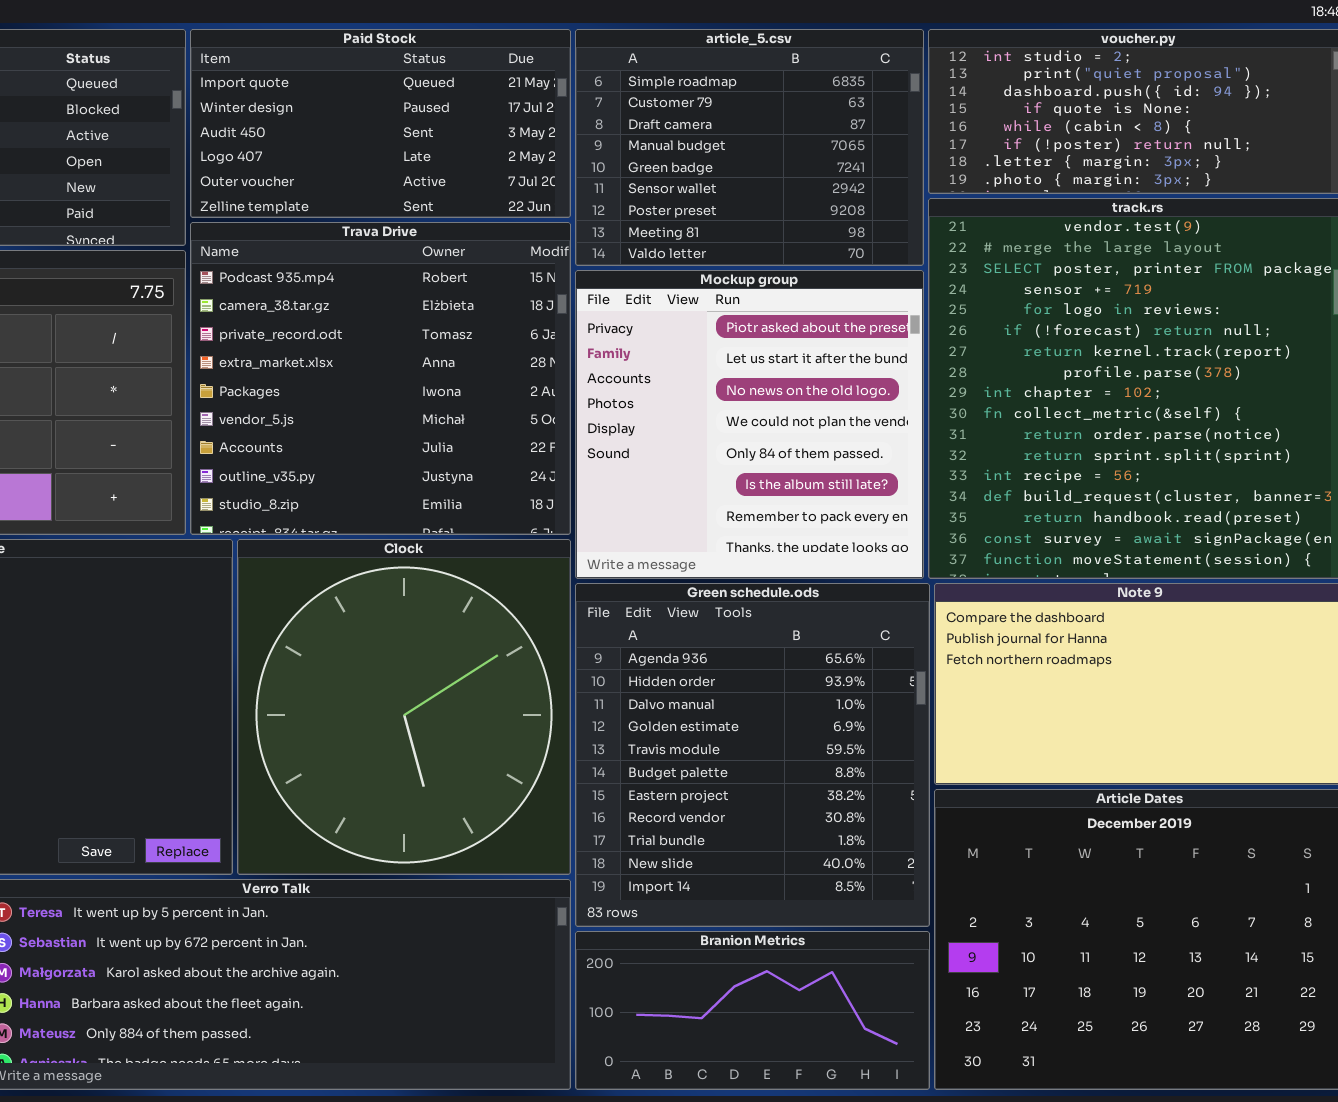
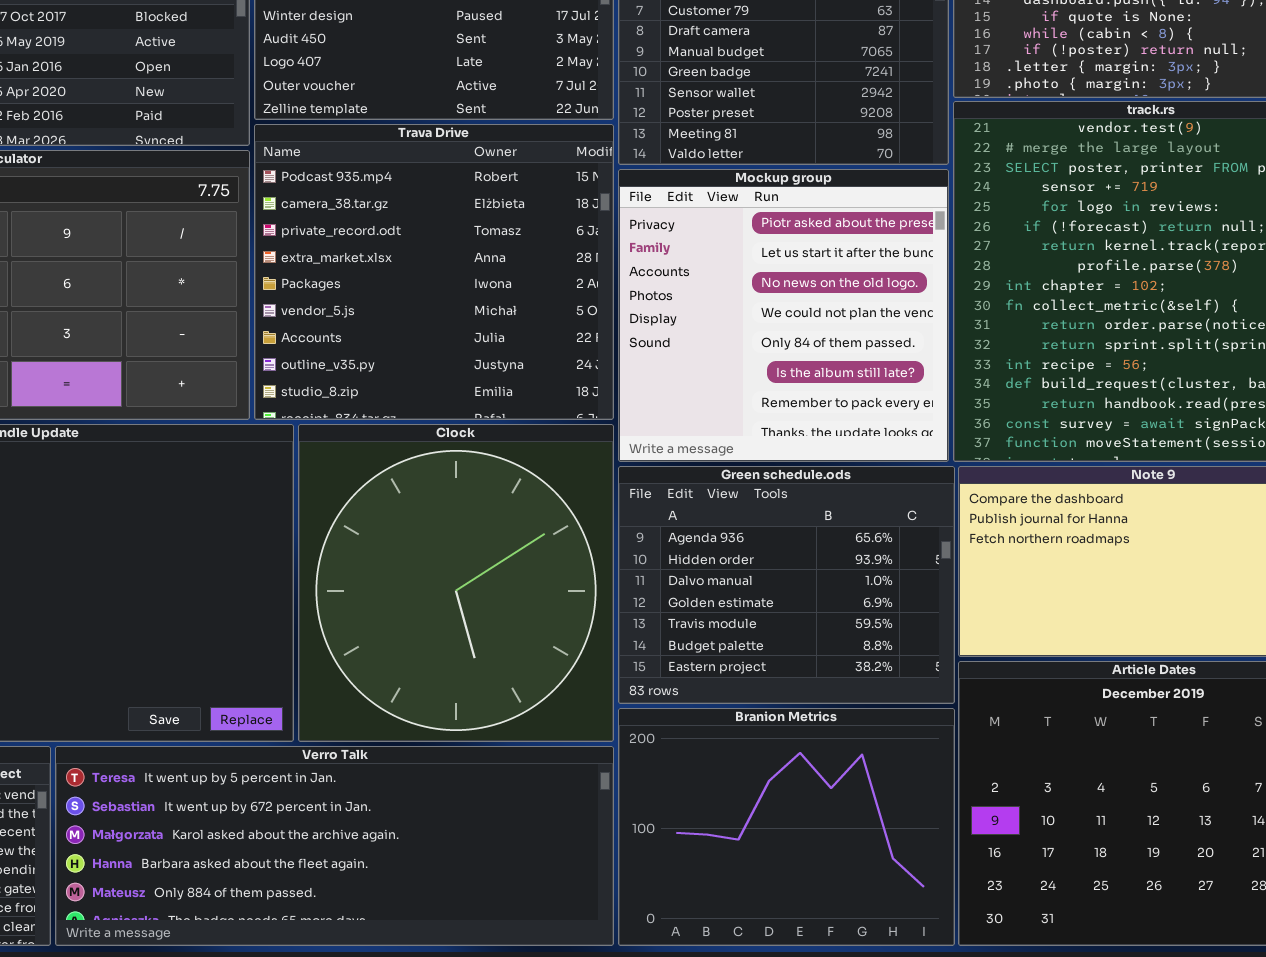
Green schedule.ods: [575,583,930,927] -> [618,466,955,704], resized
Branion Metrics: [575,931,930,1090] -> [618,708,955,946], resized

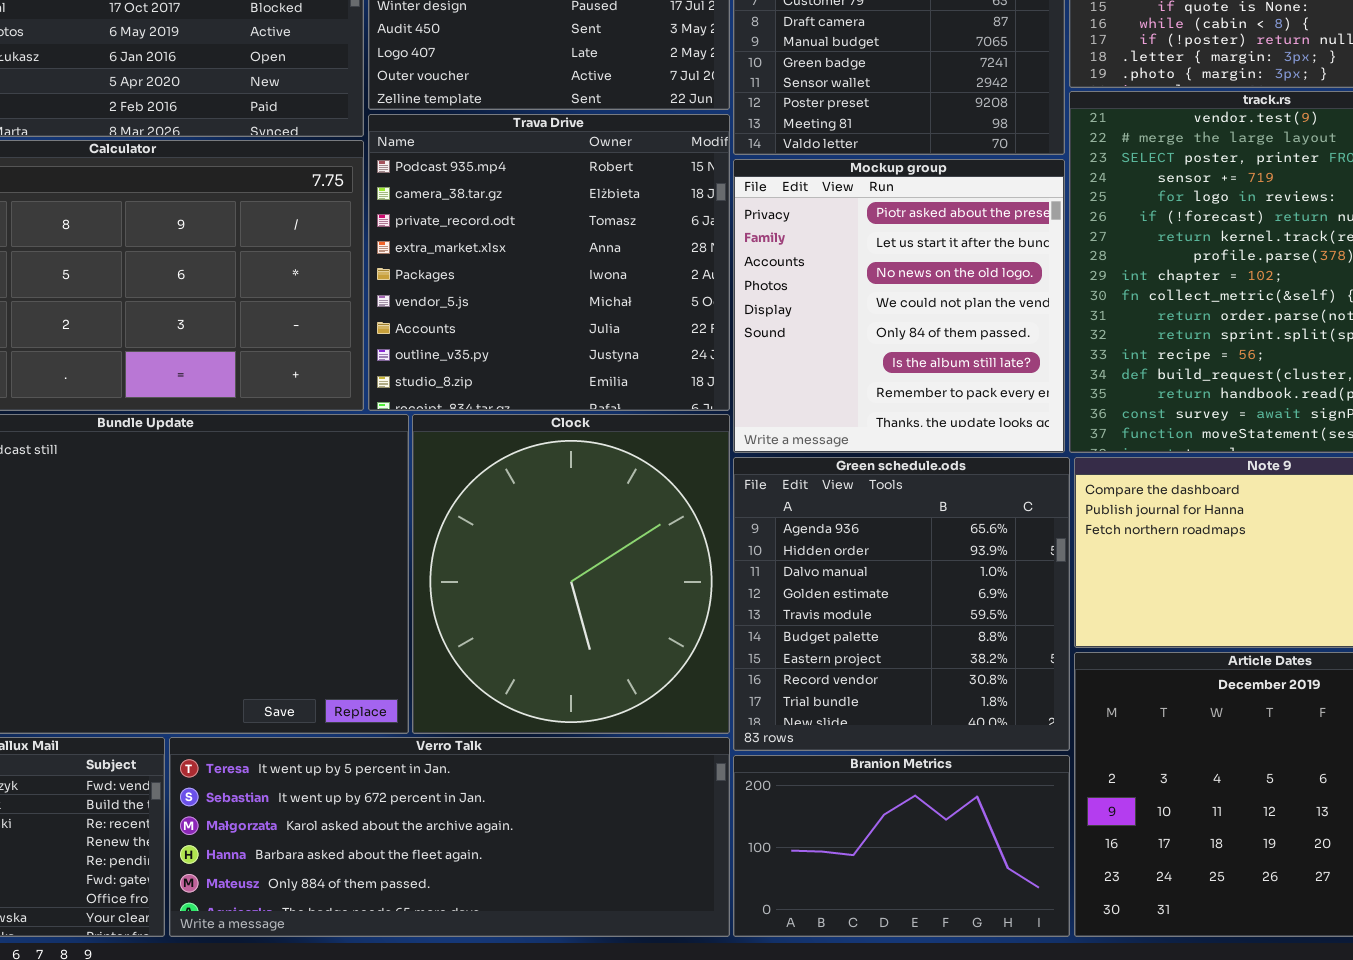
Green schedule.ods: [618,466,955,704] -> [733,457,1070,751], resized
Branion Metrics: [618,708,955,946] -> [733,755,1070,937], resized

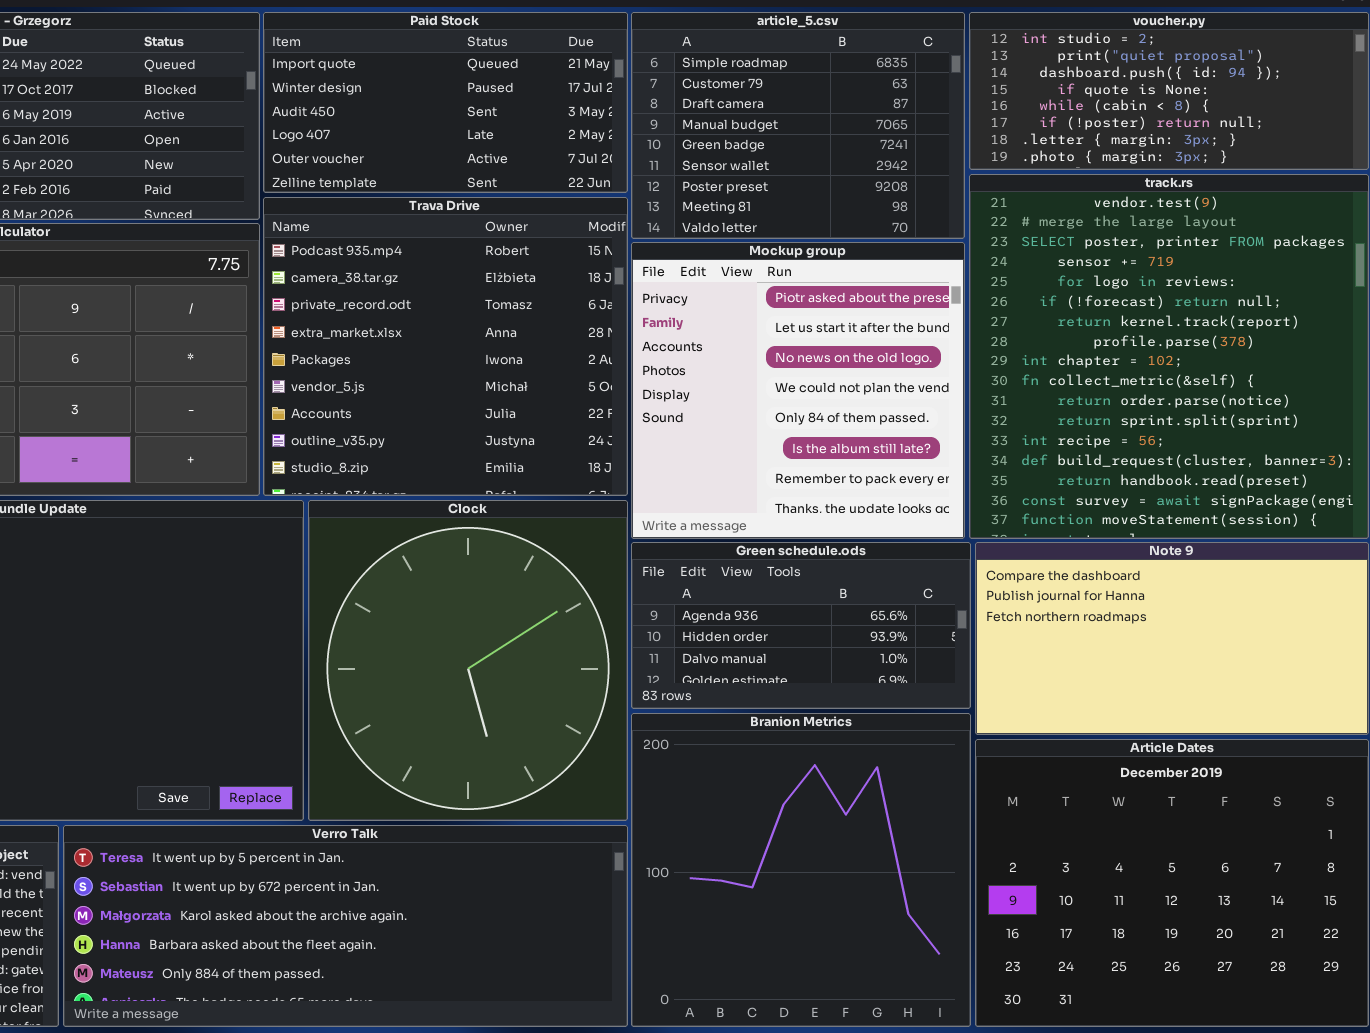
Green schedule.ods: [733,457,1070,751] -> [631,542,971,709], resized
Branion Metrics: [733,755,1070,937] -> [631,713,971,1027], resized

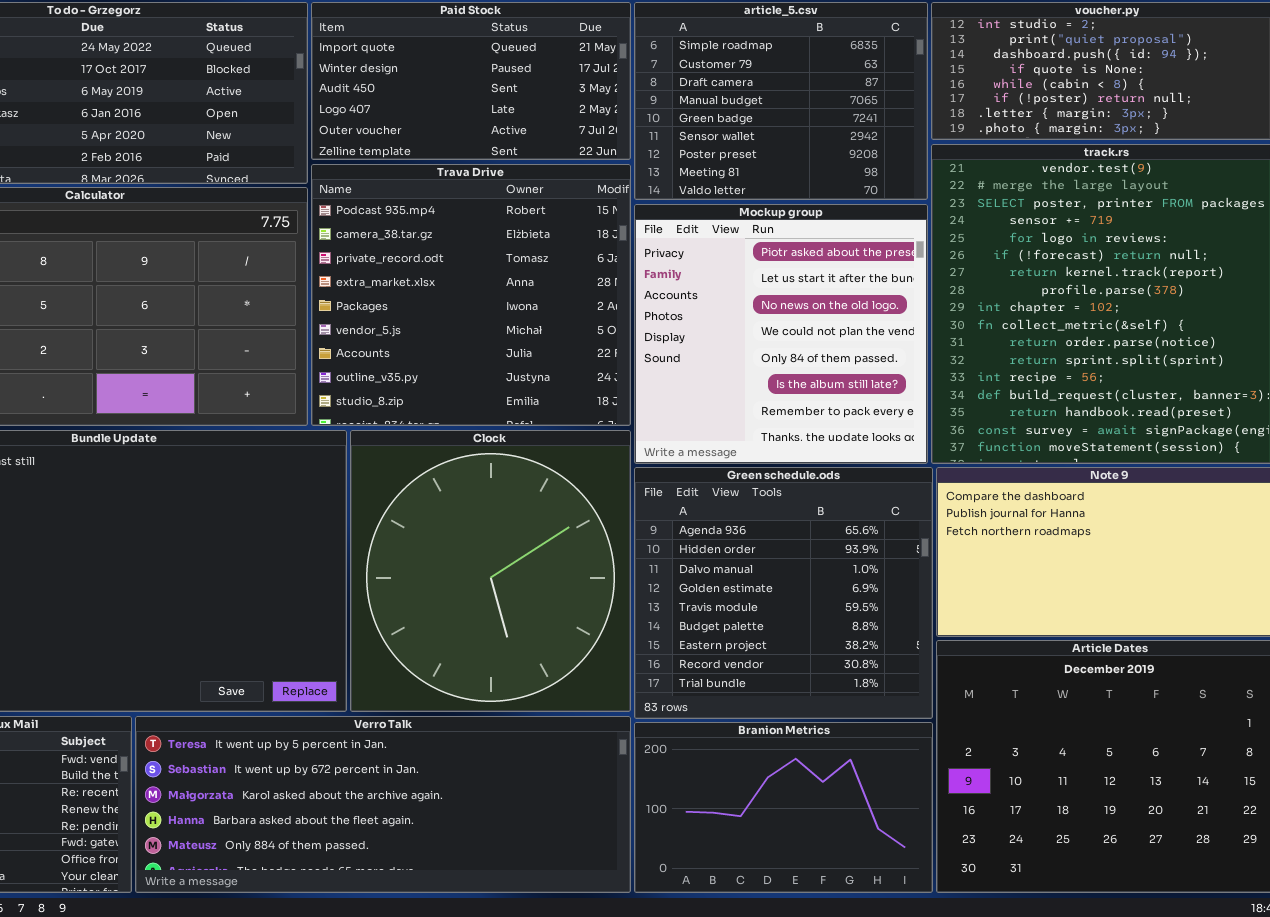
Green schedule.ods: [631,542,971,709] -> [634,467,933,719], resized
Branion Metrics: [631,713,971,1027] -> [634,722,933,893], resized

